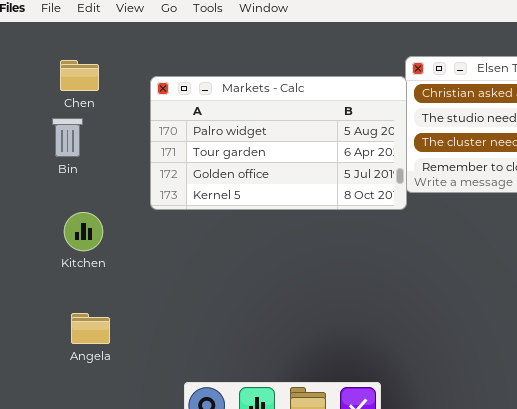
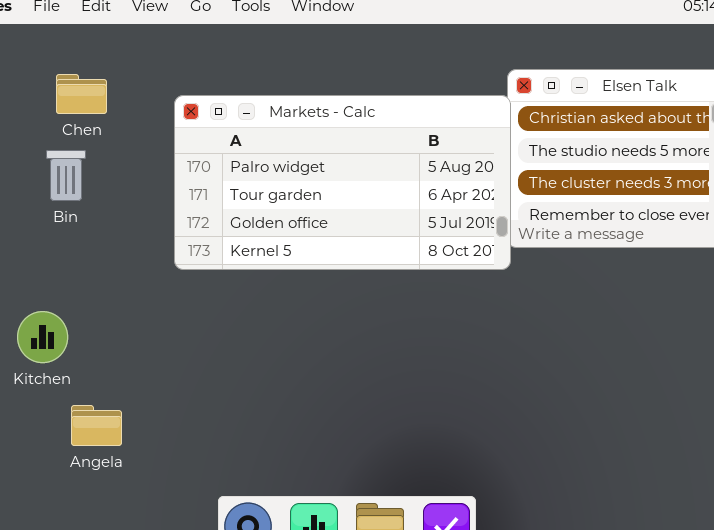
Kitchen: [64,212,103,251] -> [17,311,68,363], moved

